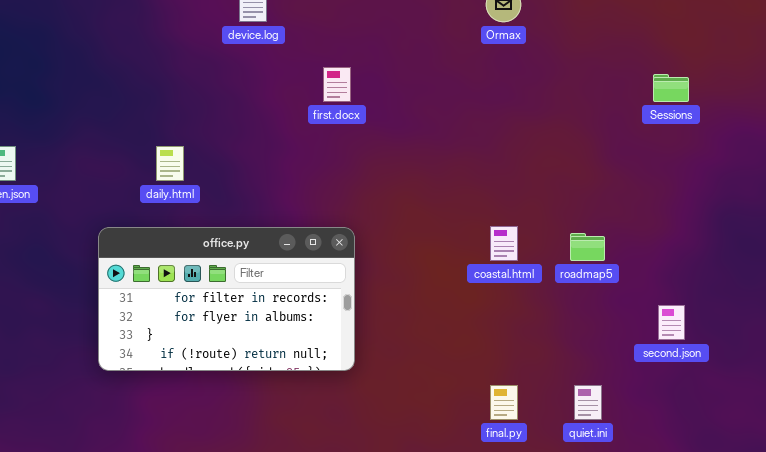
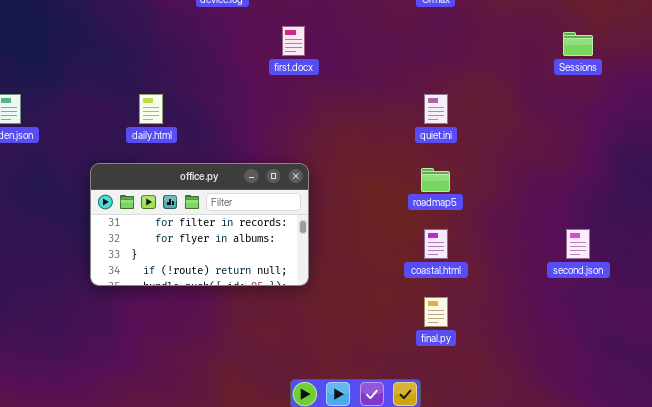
coastal.html: [490,226,518,261] -> [424,229,448,259], moved
roadmap5: [570,233,605,261] -> [421,168,450,192], moved
quiet.ini: [574,385,602,420] -> [424,94,448,124], moved

